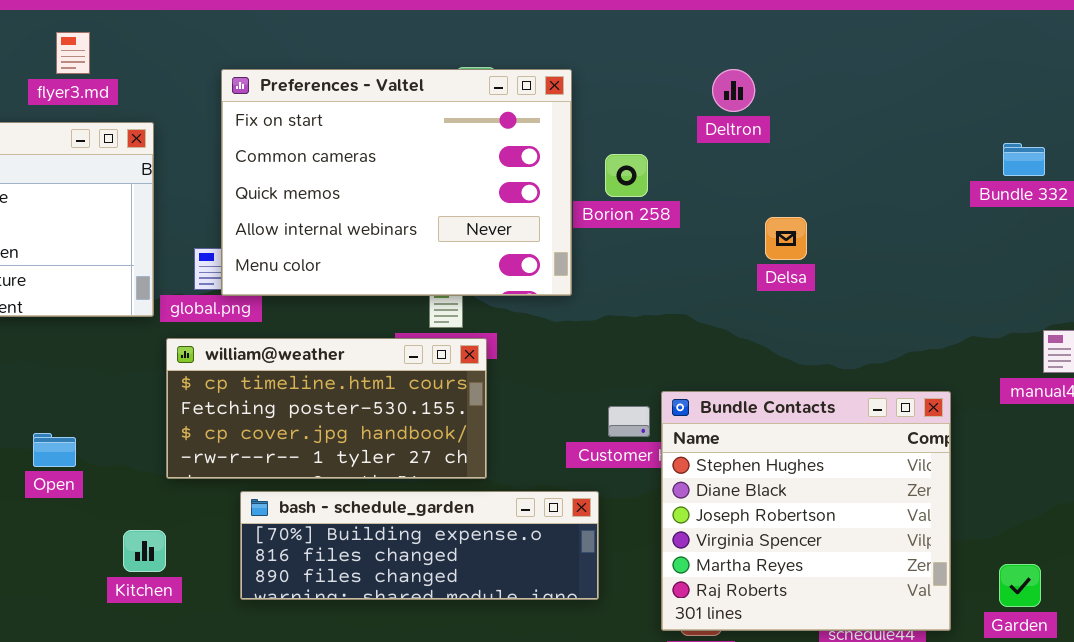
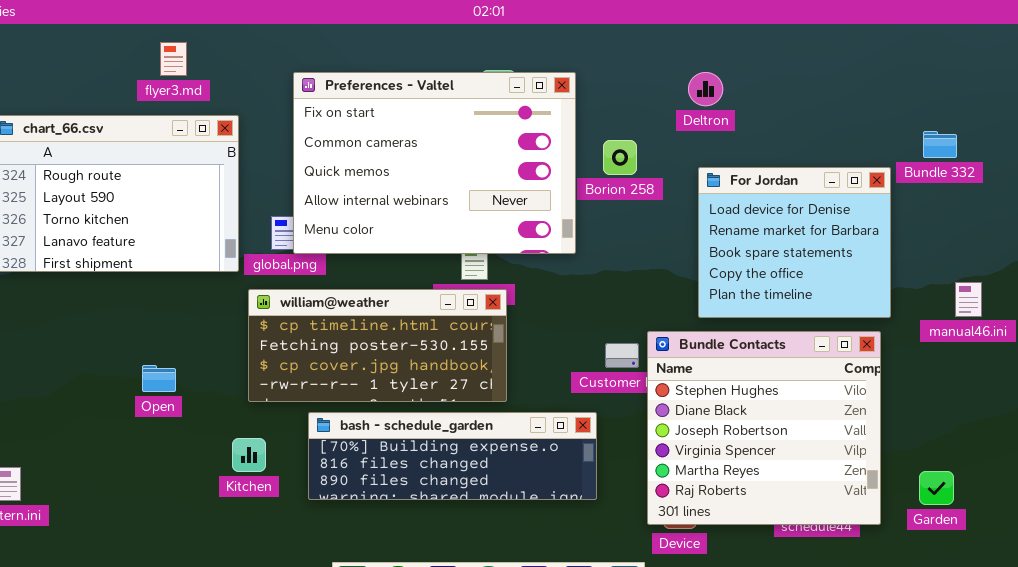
For Jordan: none -> [698,167,891,318], opened
Kitchen: [123,530,166,572] -> [232,438,266,472], moved

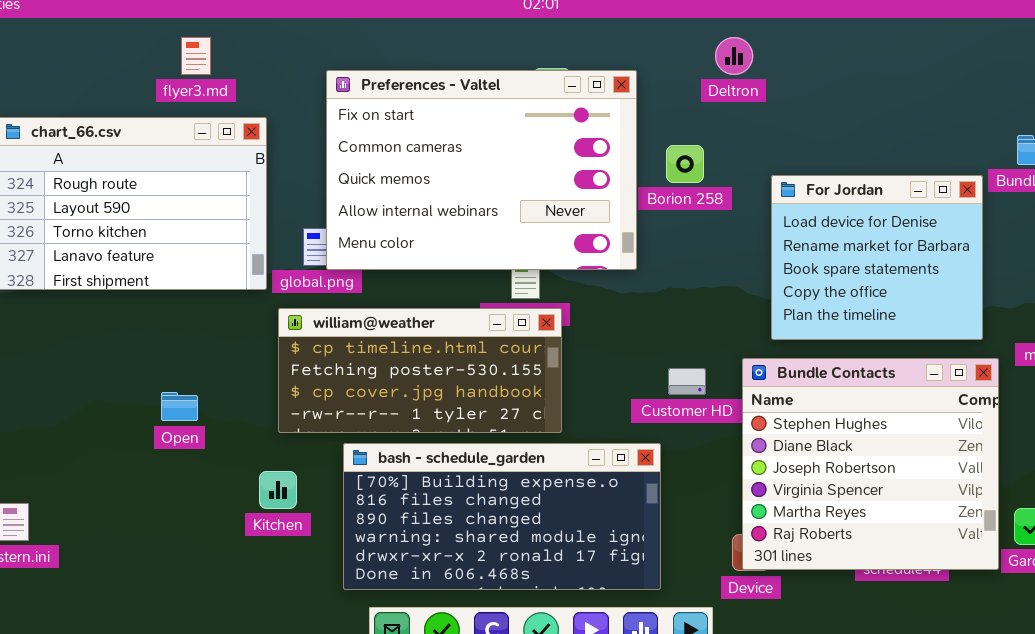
Deltron: [688,72,723,106] -> [715,37,753,75], moved
Bundle Contacts: [647,331,881,525] -> [742,358,999,570], moved
bash - schedule_garden: [308,412,597,500] -> [343,443,661,590], resized

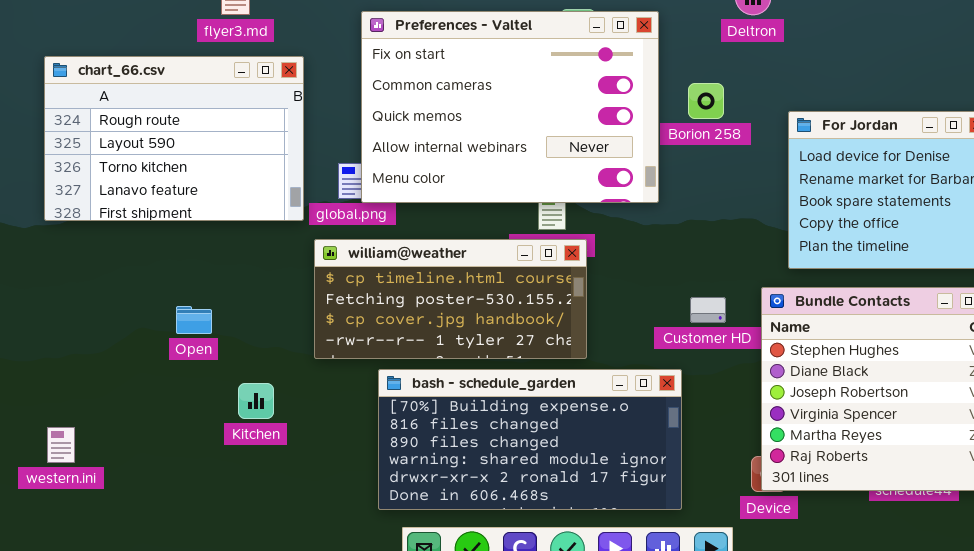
Open: [161,392,198,421] -> [176,306,212,334], moved
Kitchen: [259,471,297,509] -> [238,383,274,419], moved

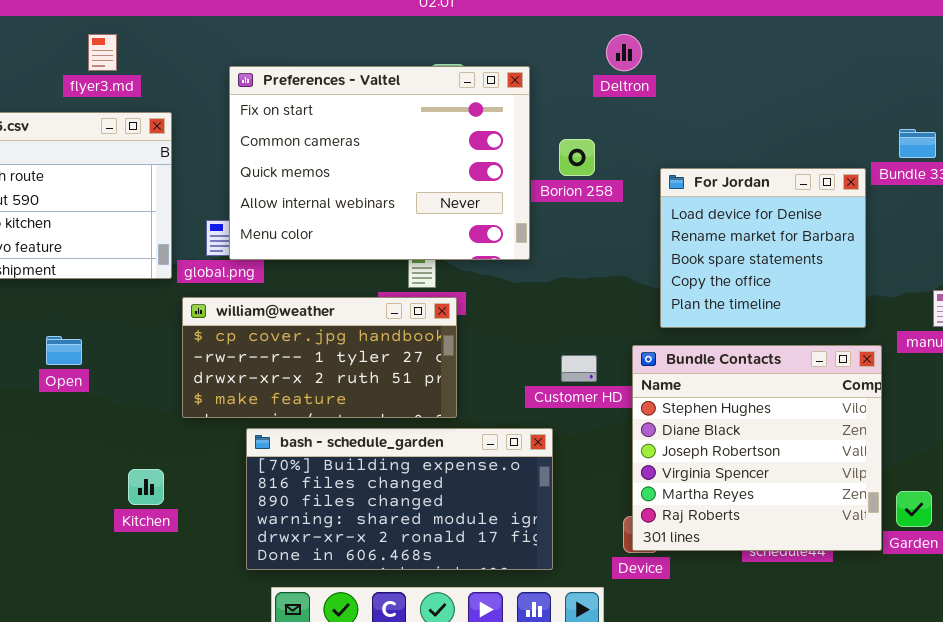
william@weather: [314,239,587,359] -> [182,297,457,418], scrolled down 2 rows
Open: [176,306,212,334] -> [46,336,82,365], moved
Kitchen: [238,383,274,419] -> [128,469,164,505], moved

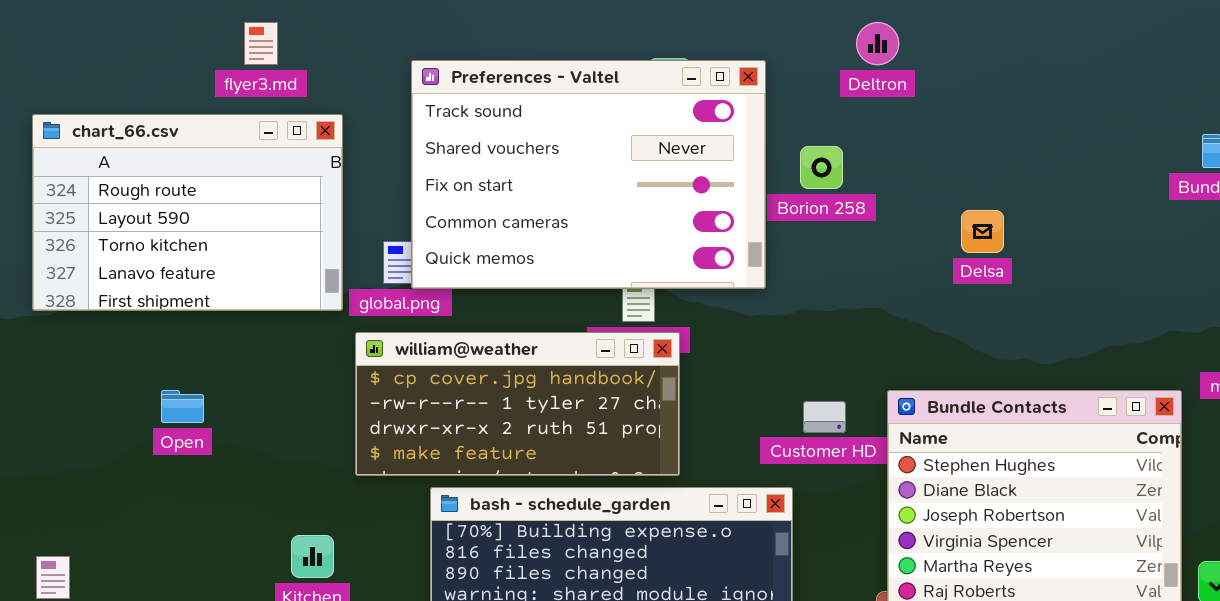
Preferences - Valtel: [229,66,530,260] -> [411,60,766,289], scrolled up 2 rows
For Jordan: [660,168,866,328] -> none, closed
Open: [46,336,82,365] -> [161,390,204,423], moved

